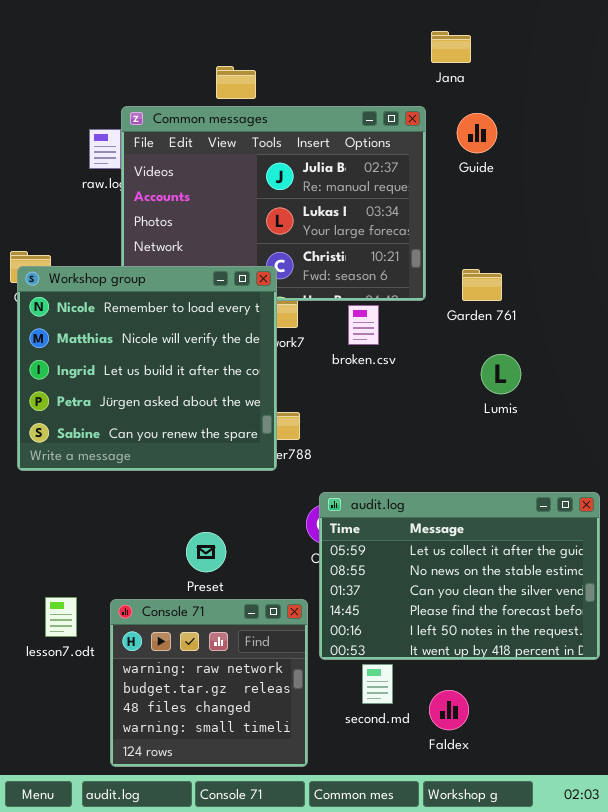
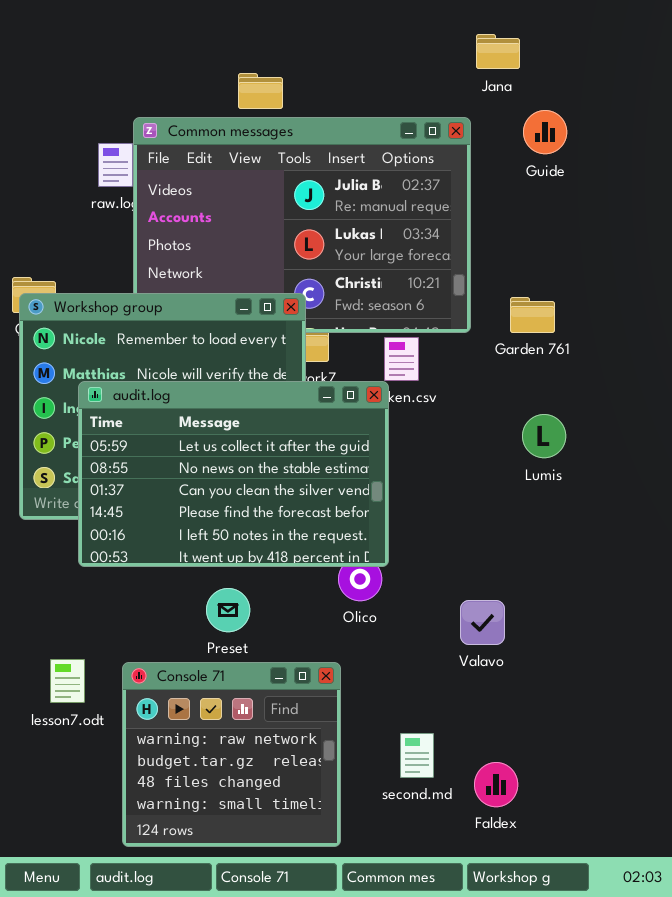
Guide: [457,113,497,153] -> [523,110,567,154], moved
Lumis: [481,354,521,394] -> [522,414,566,458], moved
audit.log: [319,492,600,660] -> [78,381,389,567], moved

